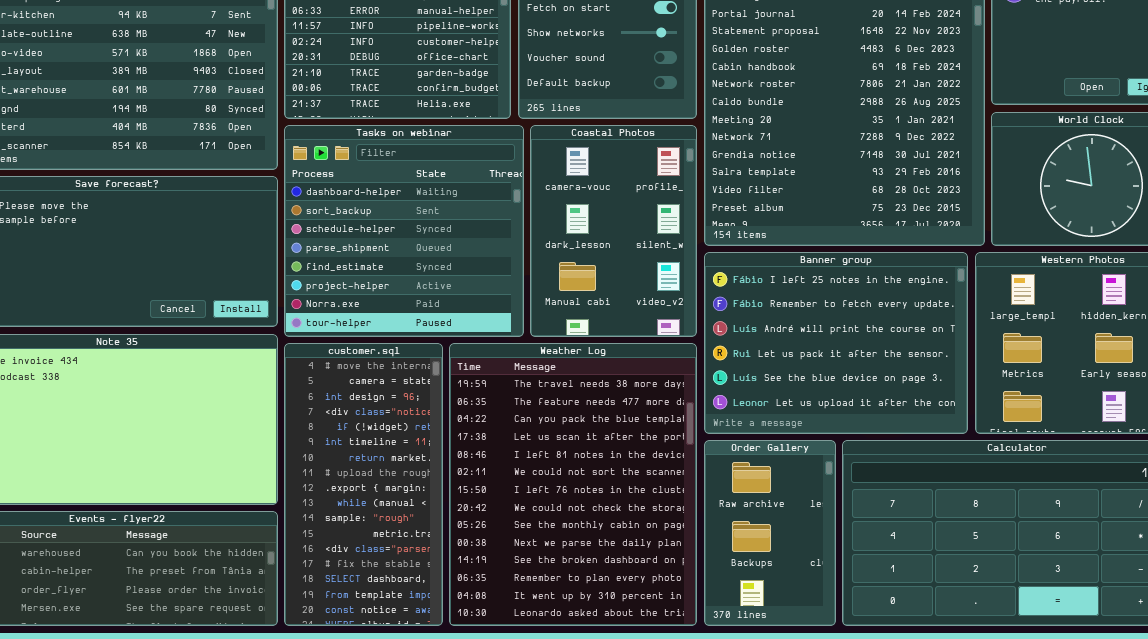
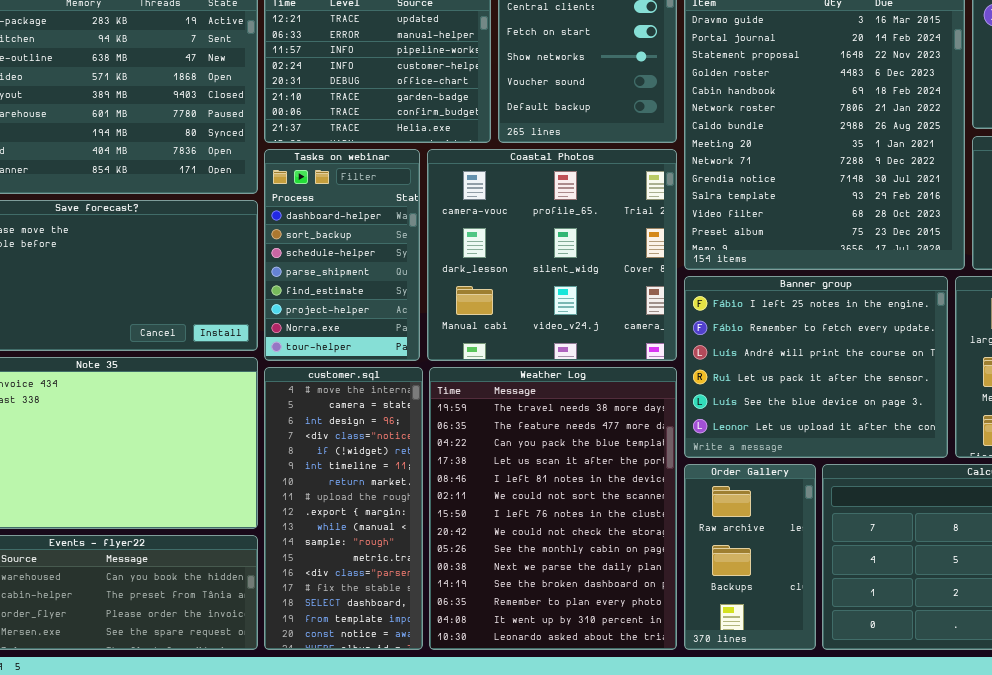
Tasks on webinar: [284,125,524,337] -> [264,149,420,361], resized
Coastal Photos: [530,125,697,337] -> [427,149,677,361], resized

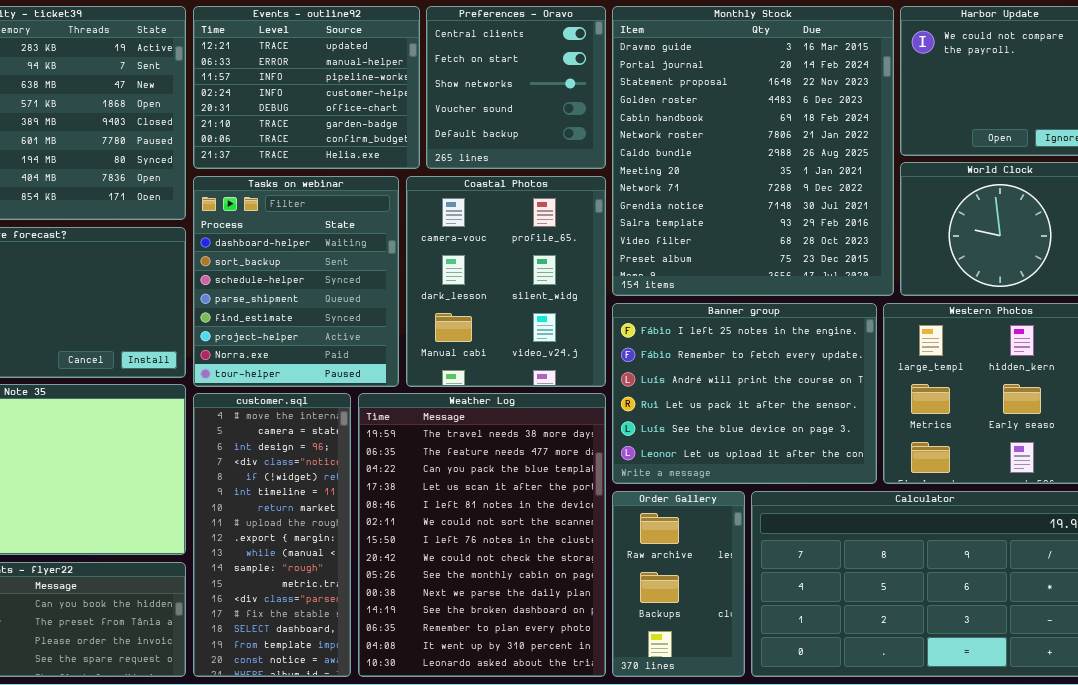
Tasks on webinar: [264,149,420,361] -> [193,176,399,387], resized
Coastal Photos: [427,149,677,361] -> [406,176,606,387], resized

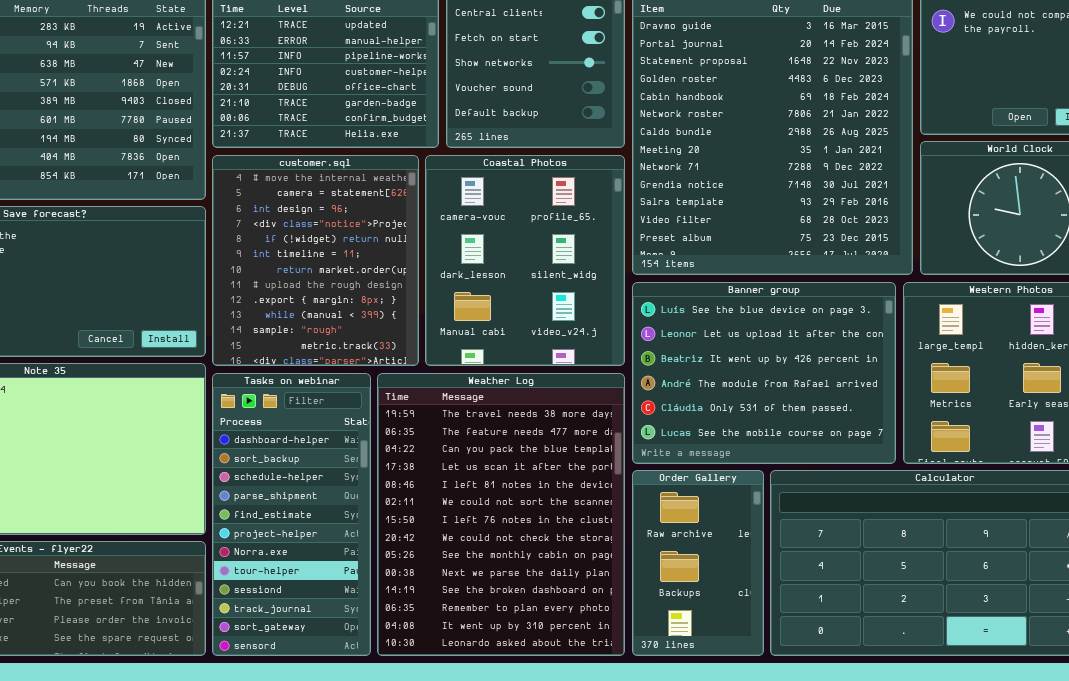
Tasks on webinar: [193,176,399,387] -> [212,373,371,656], moved, resized
Banner group: [612,303,877,484] -> [632,282,896,464], scrolled down 4 rows
customer.sql: [193,393,351,677] -> [212,155,419,366], moved, resized

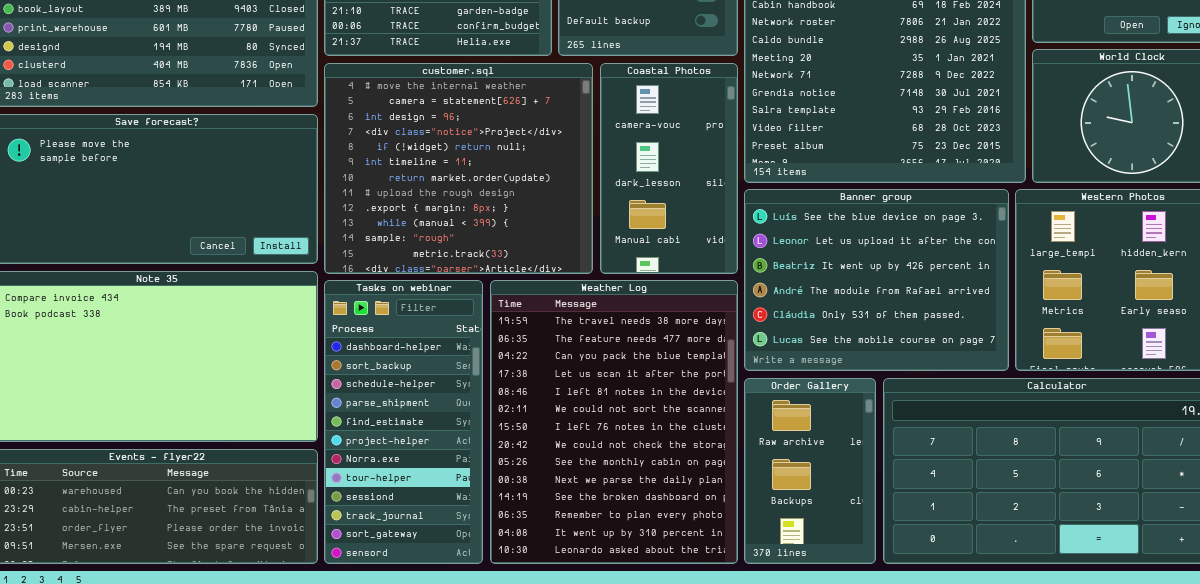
customer.sql: [212,155,419,366] -> [324,63,593,274], resized
Coastal Photos: [425,155,625,366] -> [600,63,738,274], resized

